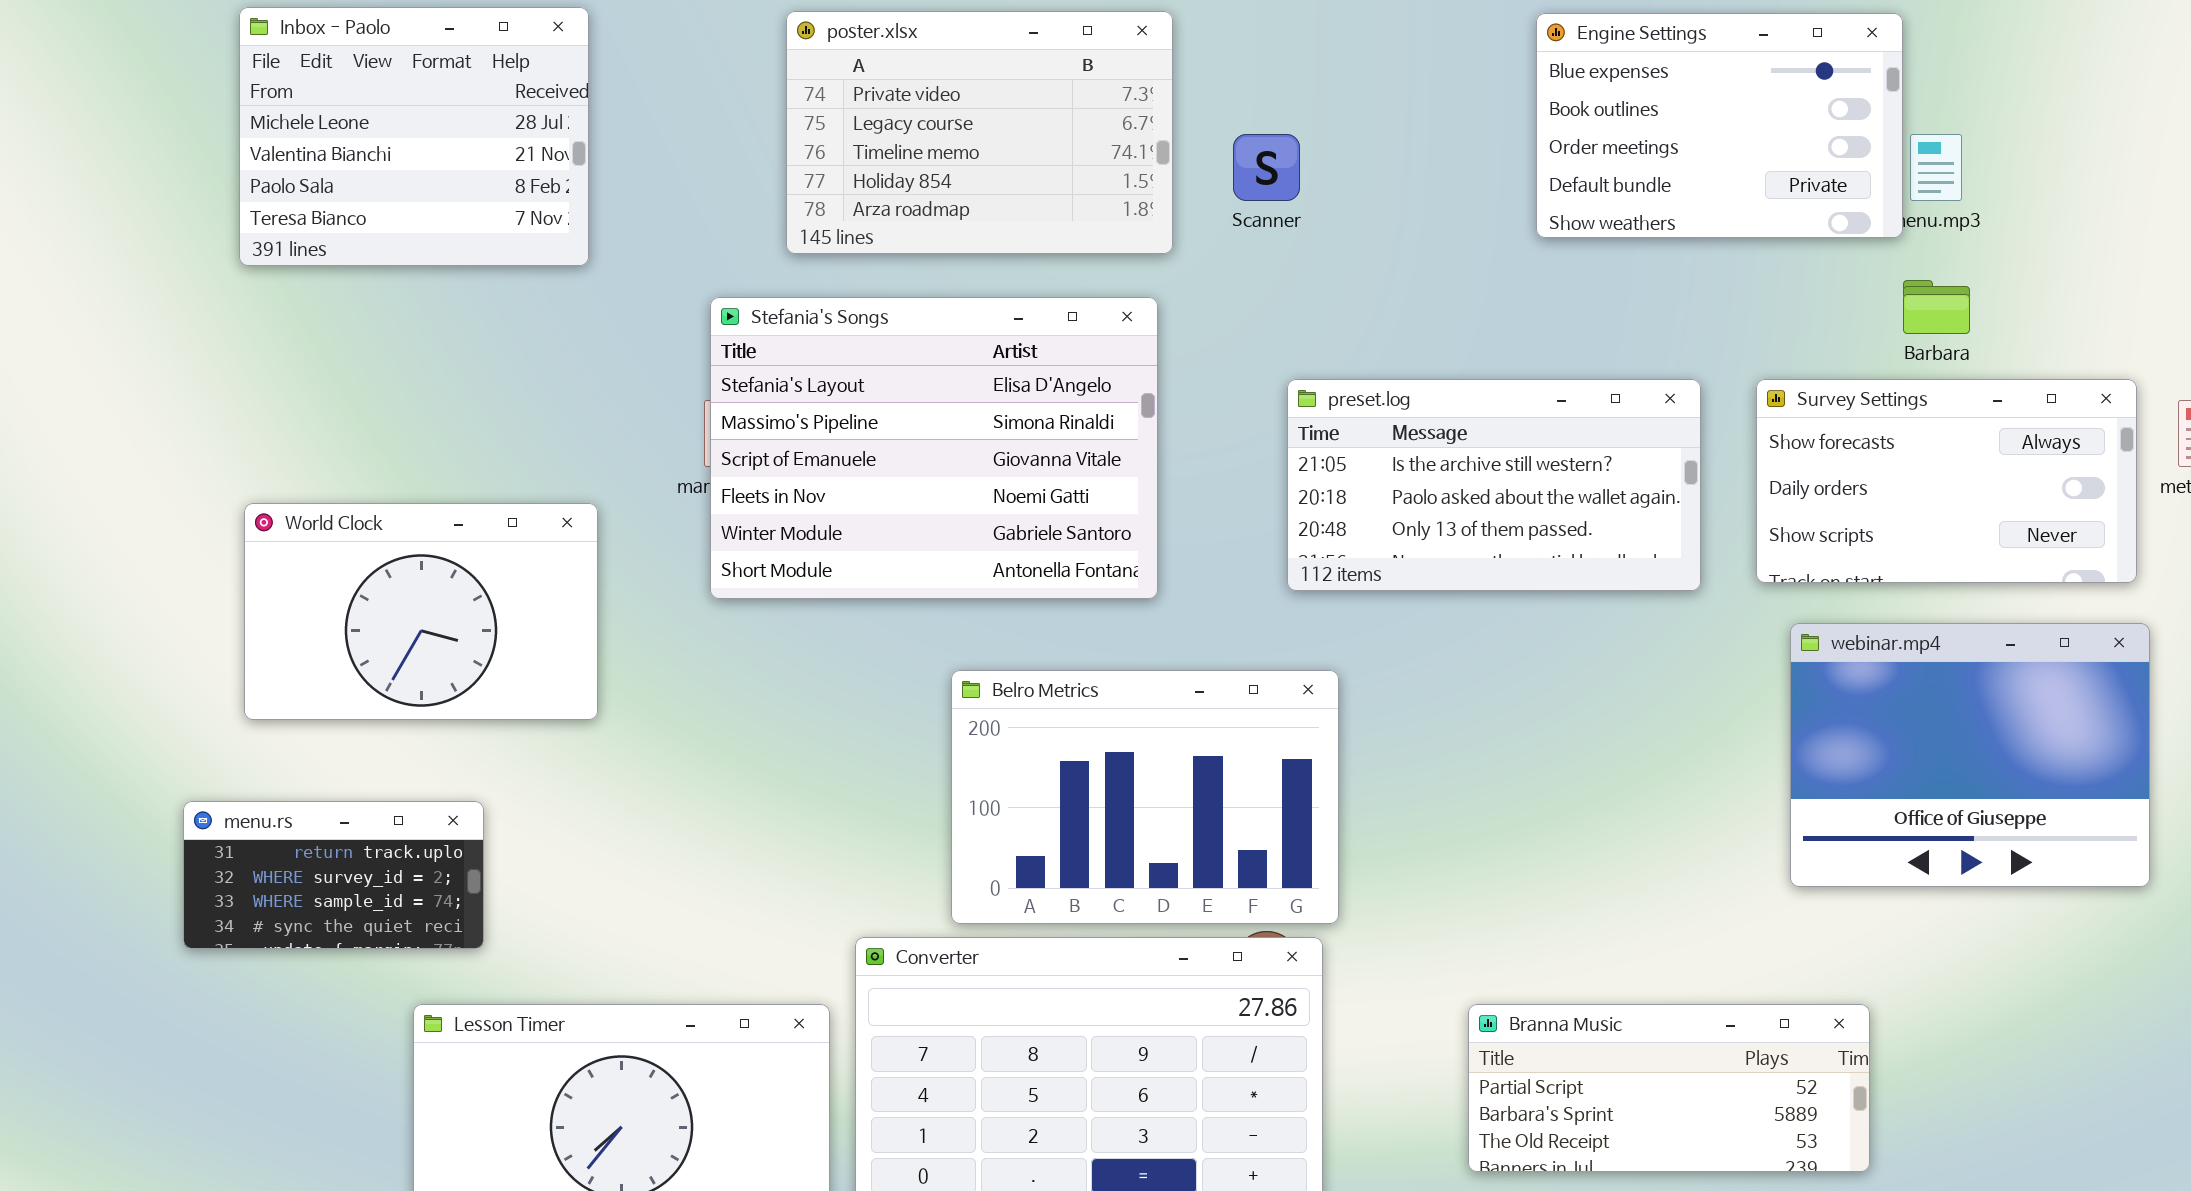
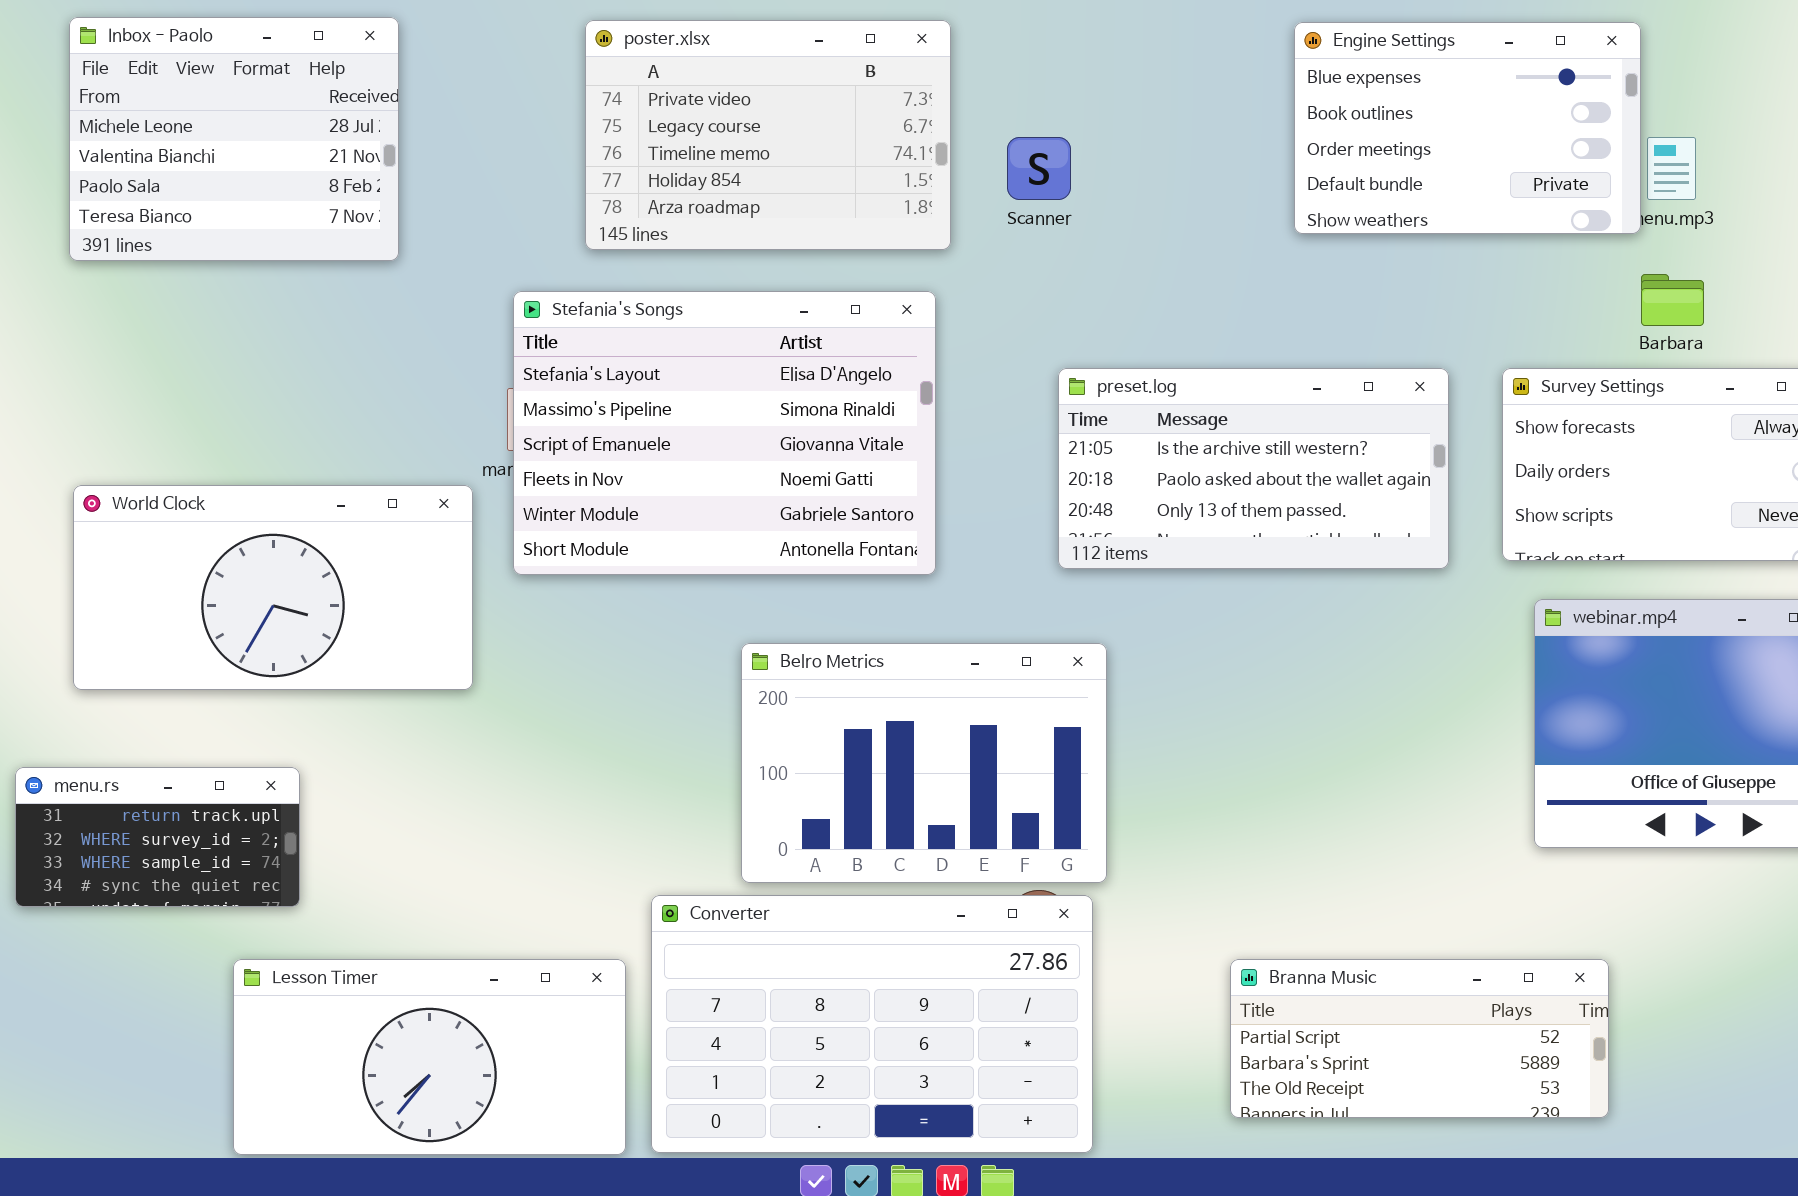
World Clock: [244,503,598,720] -> [73,485,473,690], resized

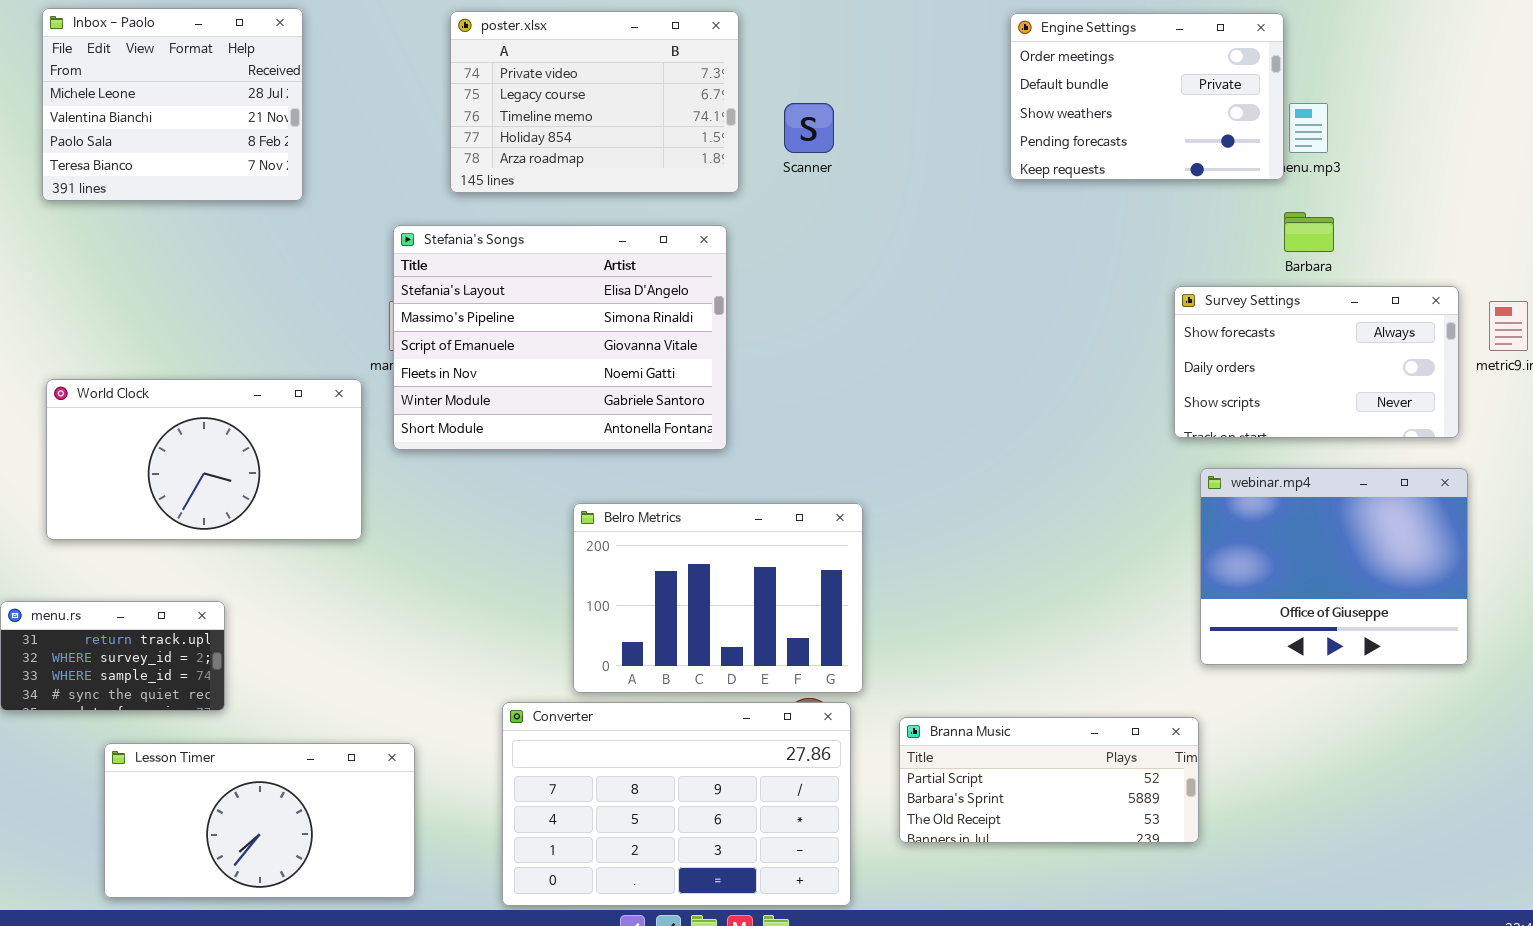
Engine Settings: [1294,22,1641,234] -> [1010,13,1284,180], scrolled down 2 rows
preset.log: [1058,368,1449,569] -> none, closed
Lesson Timer: [233,959,626,1155] -> [104,743,415,898], moved
Branna Music: [1230,959,1609,1118] -> [899,717,1199,843], moved

